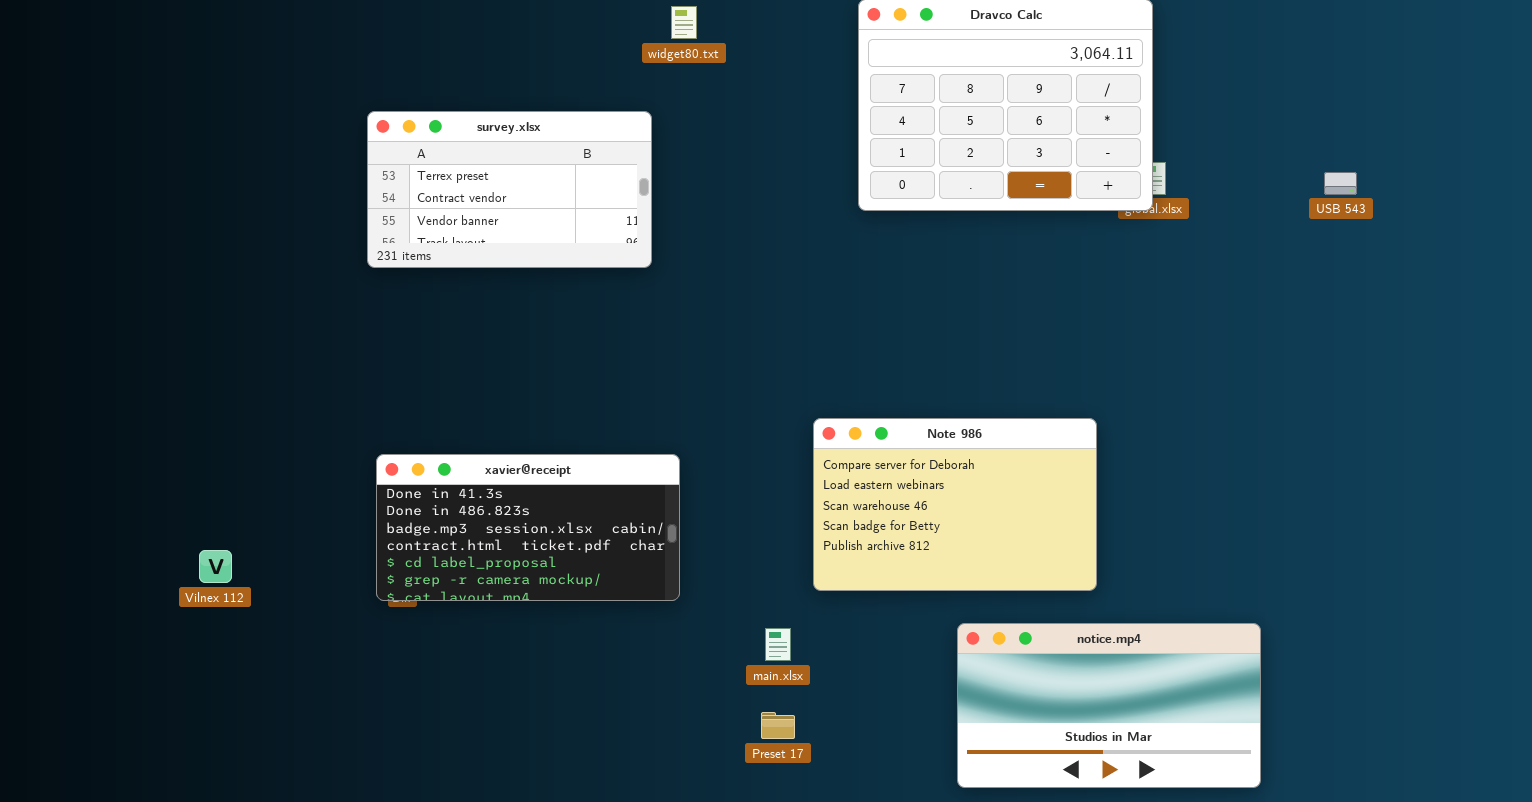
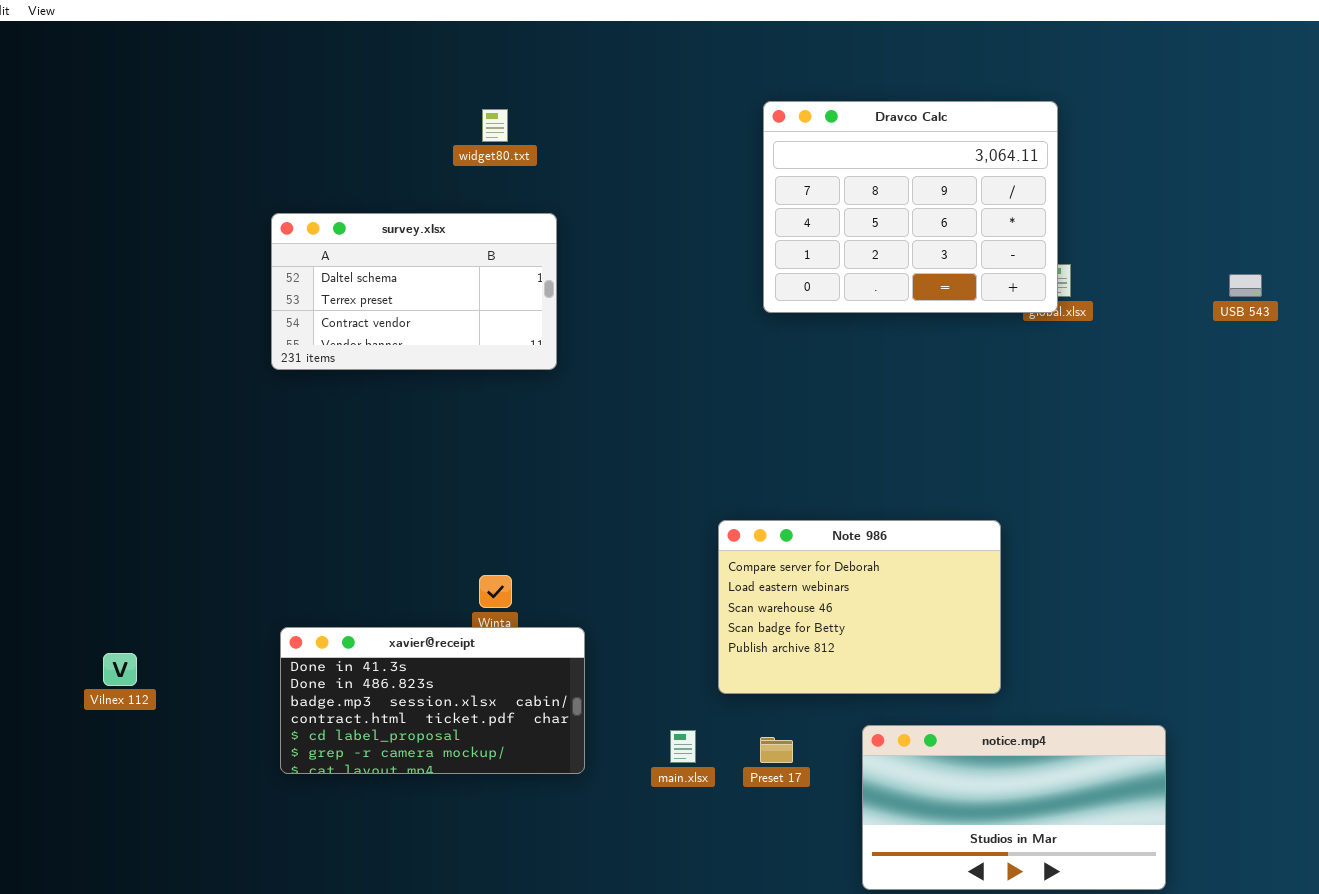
widget80.txt: [671,6,697,39] -> [482,109,508,142], moved
survey.xlsx: [367,111,652,268] -> [271,213,557,370], scrolled up 1 row
xavier@receipt: [376,454,680,601] -> [280,627,585,774], moved
Preset 17: [761,712,795,739] -> [760,737,793,763], moved

